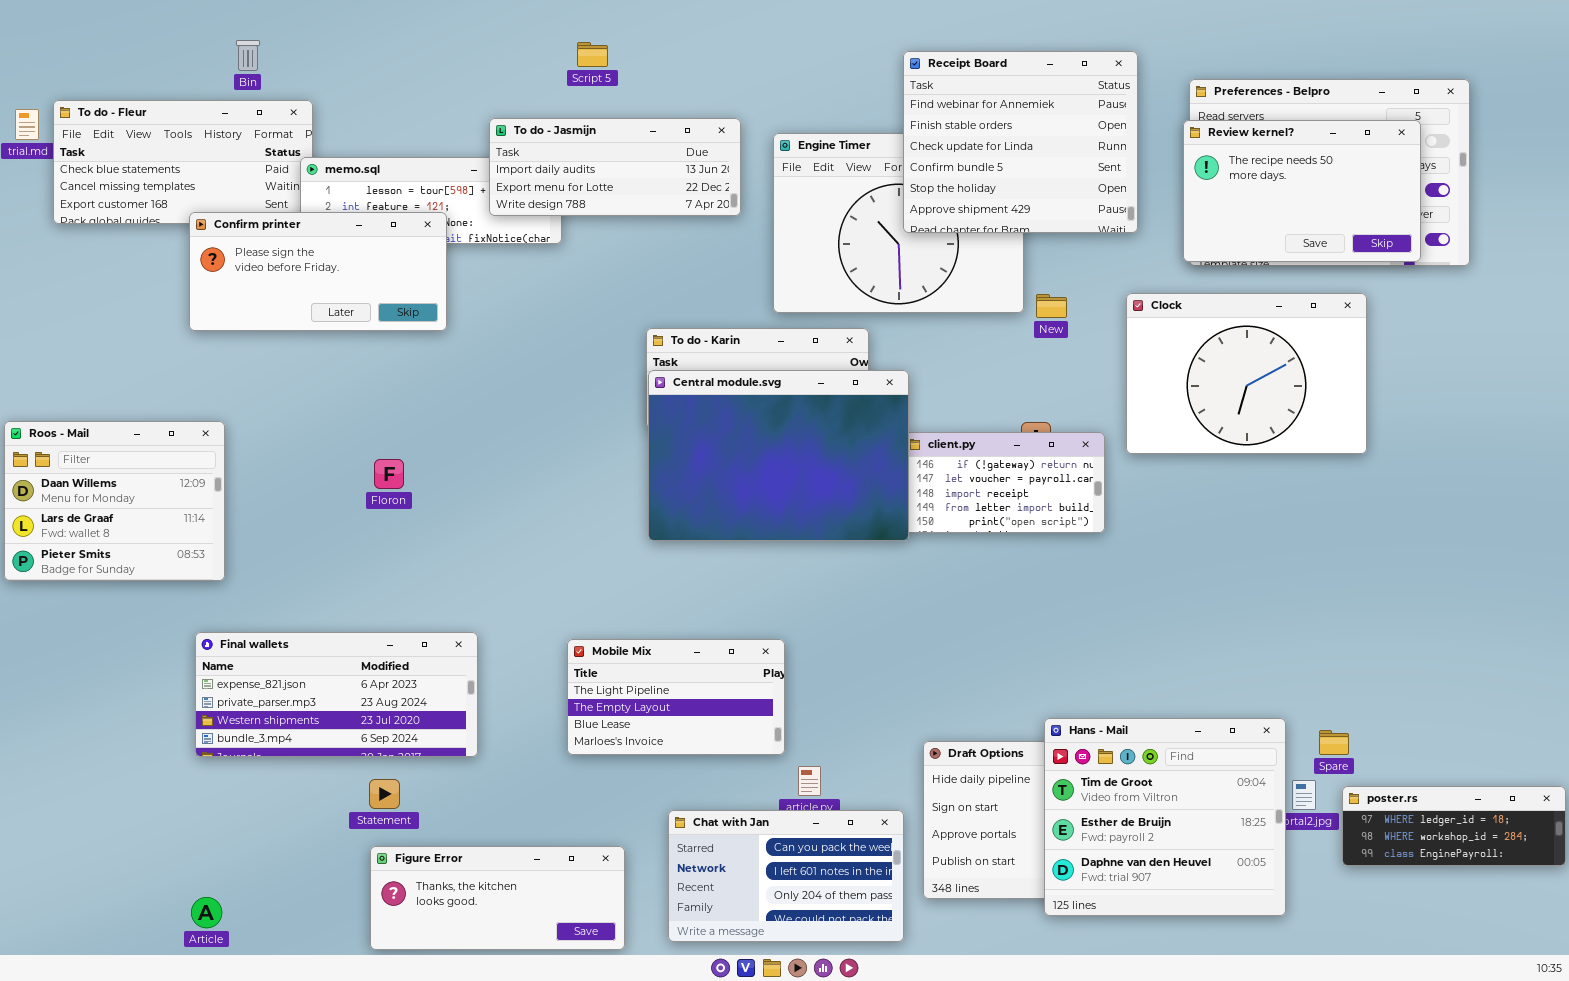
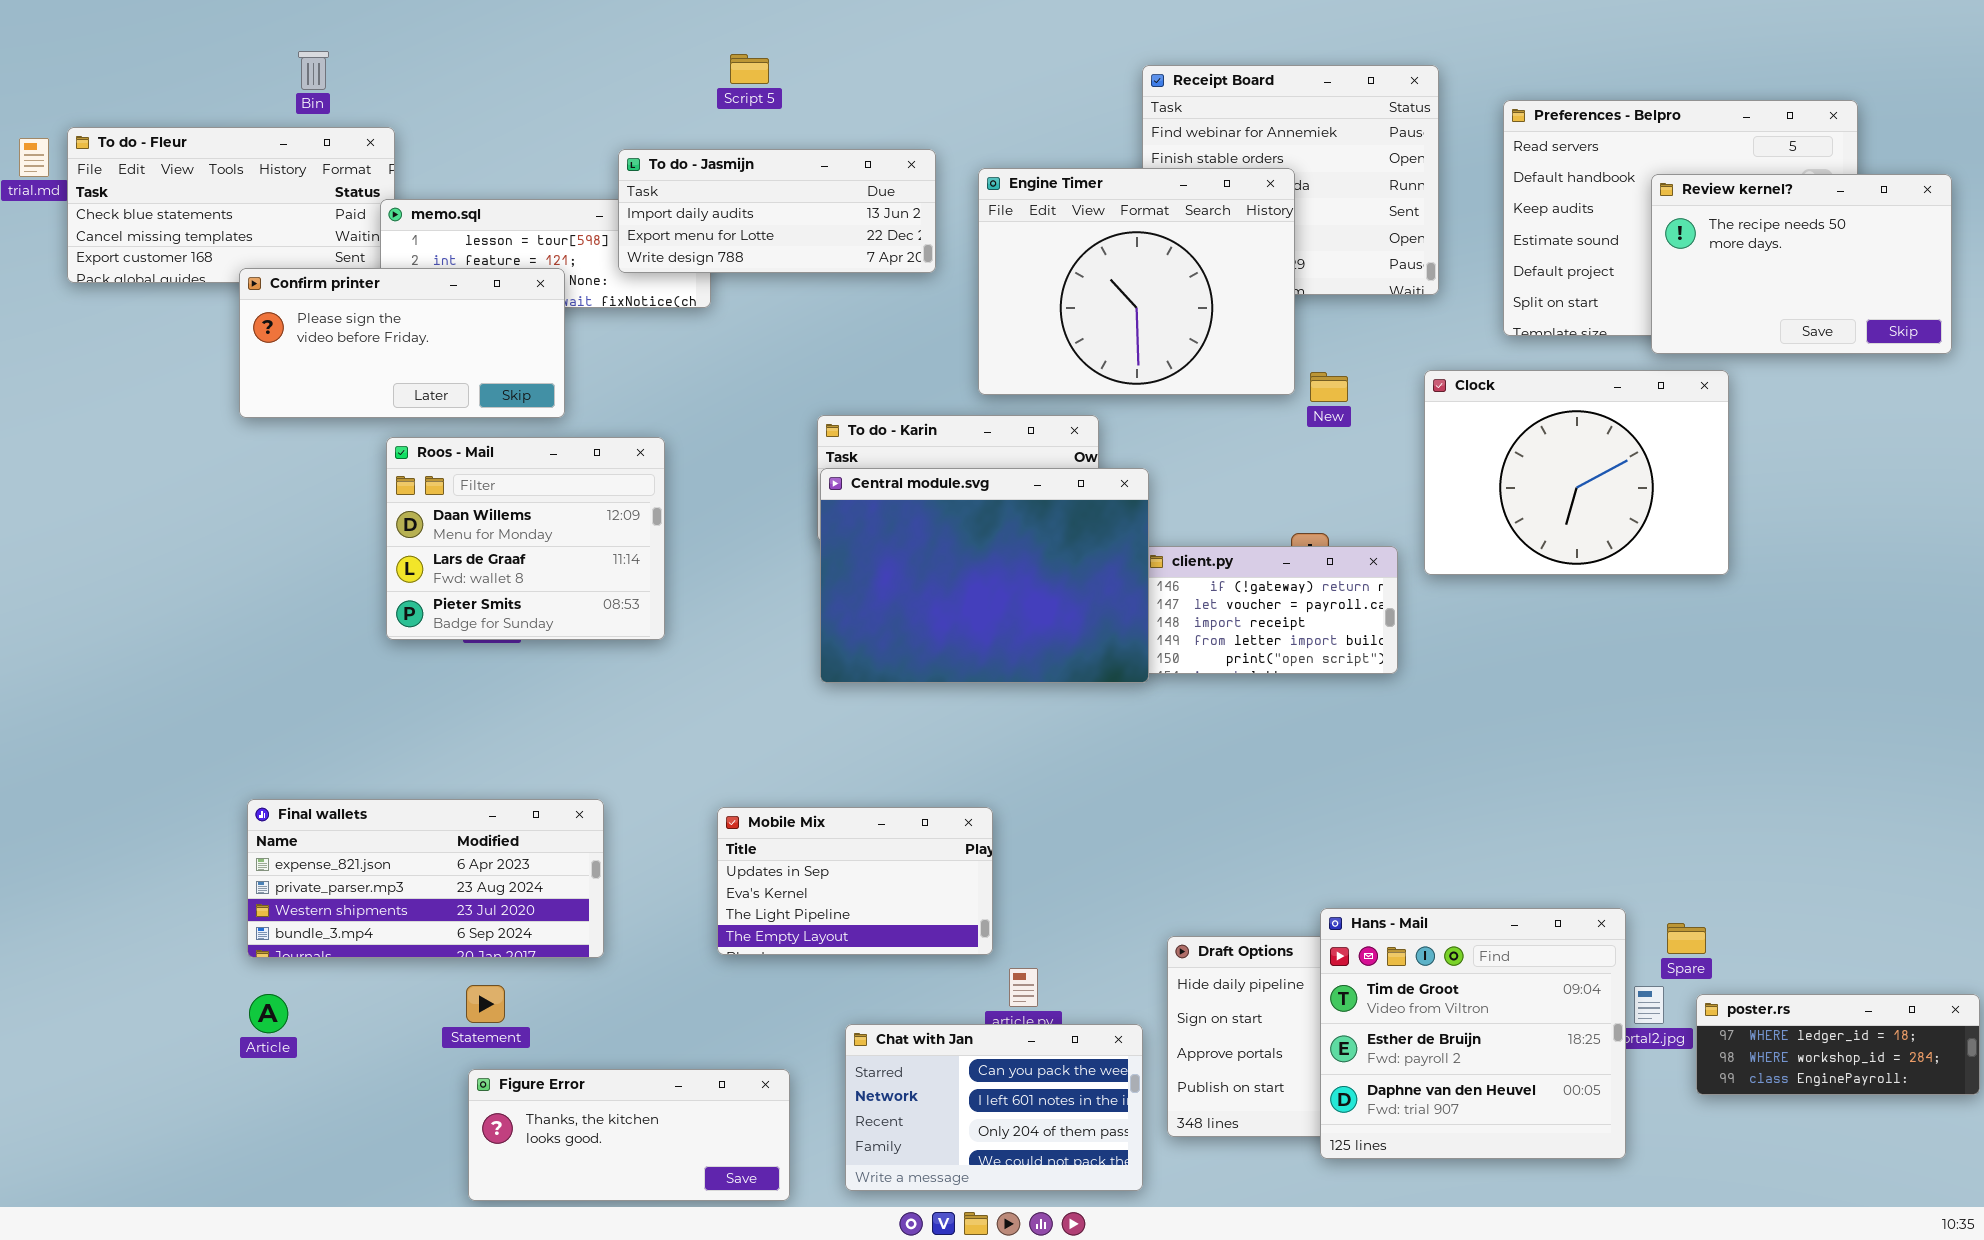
Review kernel?: [1183,120,1421,262] -> [1651,174,1952,354], moved
Engine Timer: [773,133,1024,313] -> [978,168,1295,395], raised
Roos - Mail: [4,421,225,581] -> [386,437,665,640], moved
Mobile Mix: [567,639,785,755] -> [717,807,993,955], scrolled up 2 rows
Article: [191,897,222,928] -> [249,994,288,1033], moved

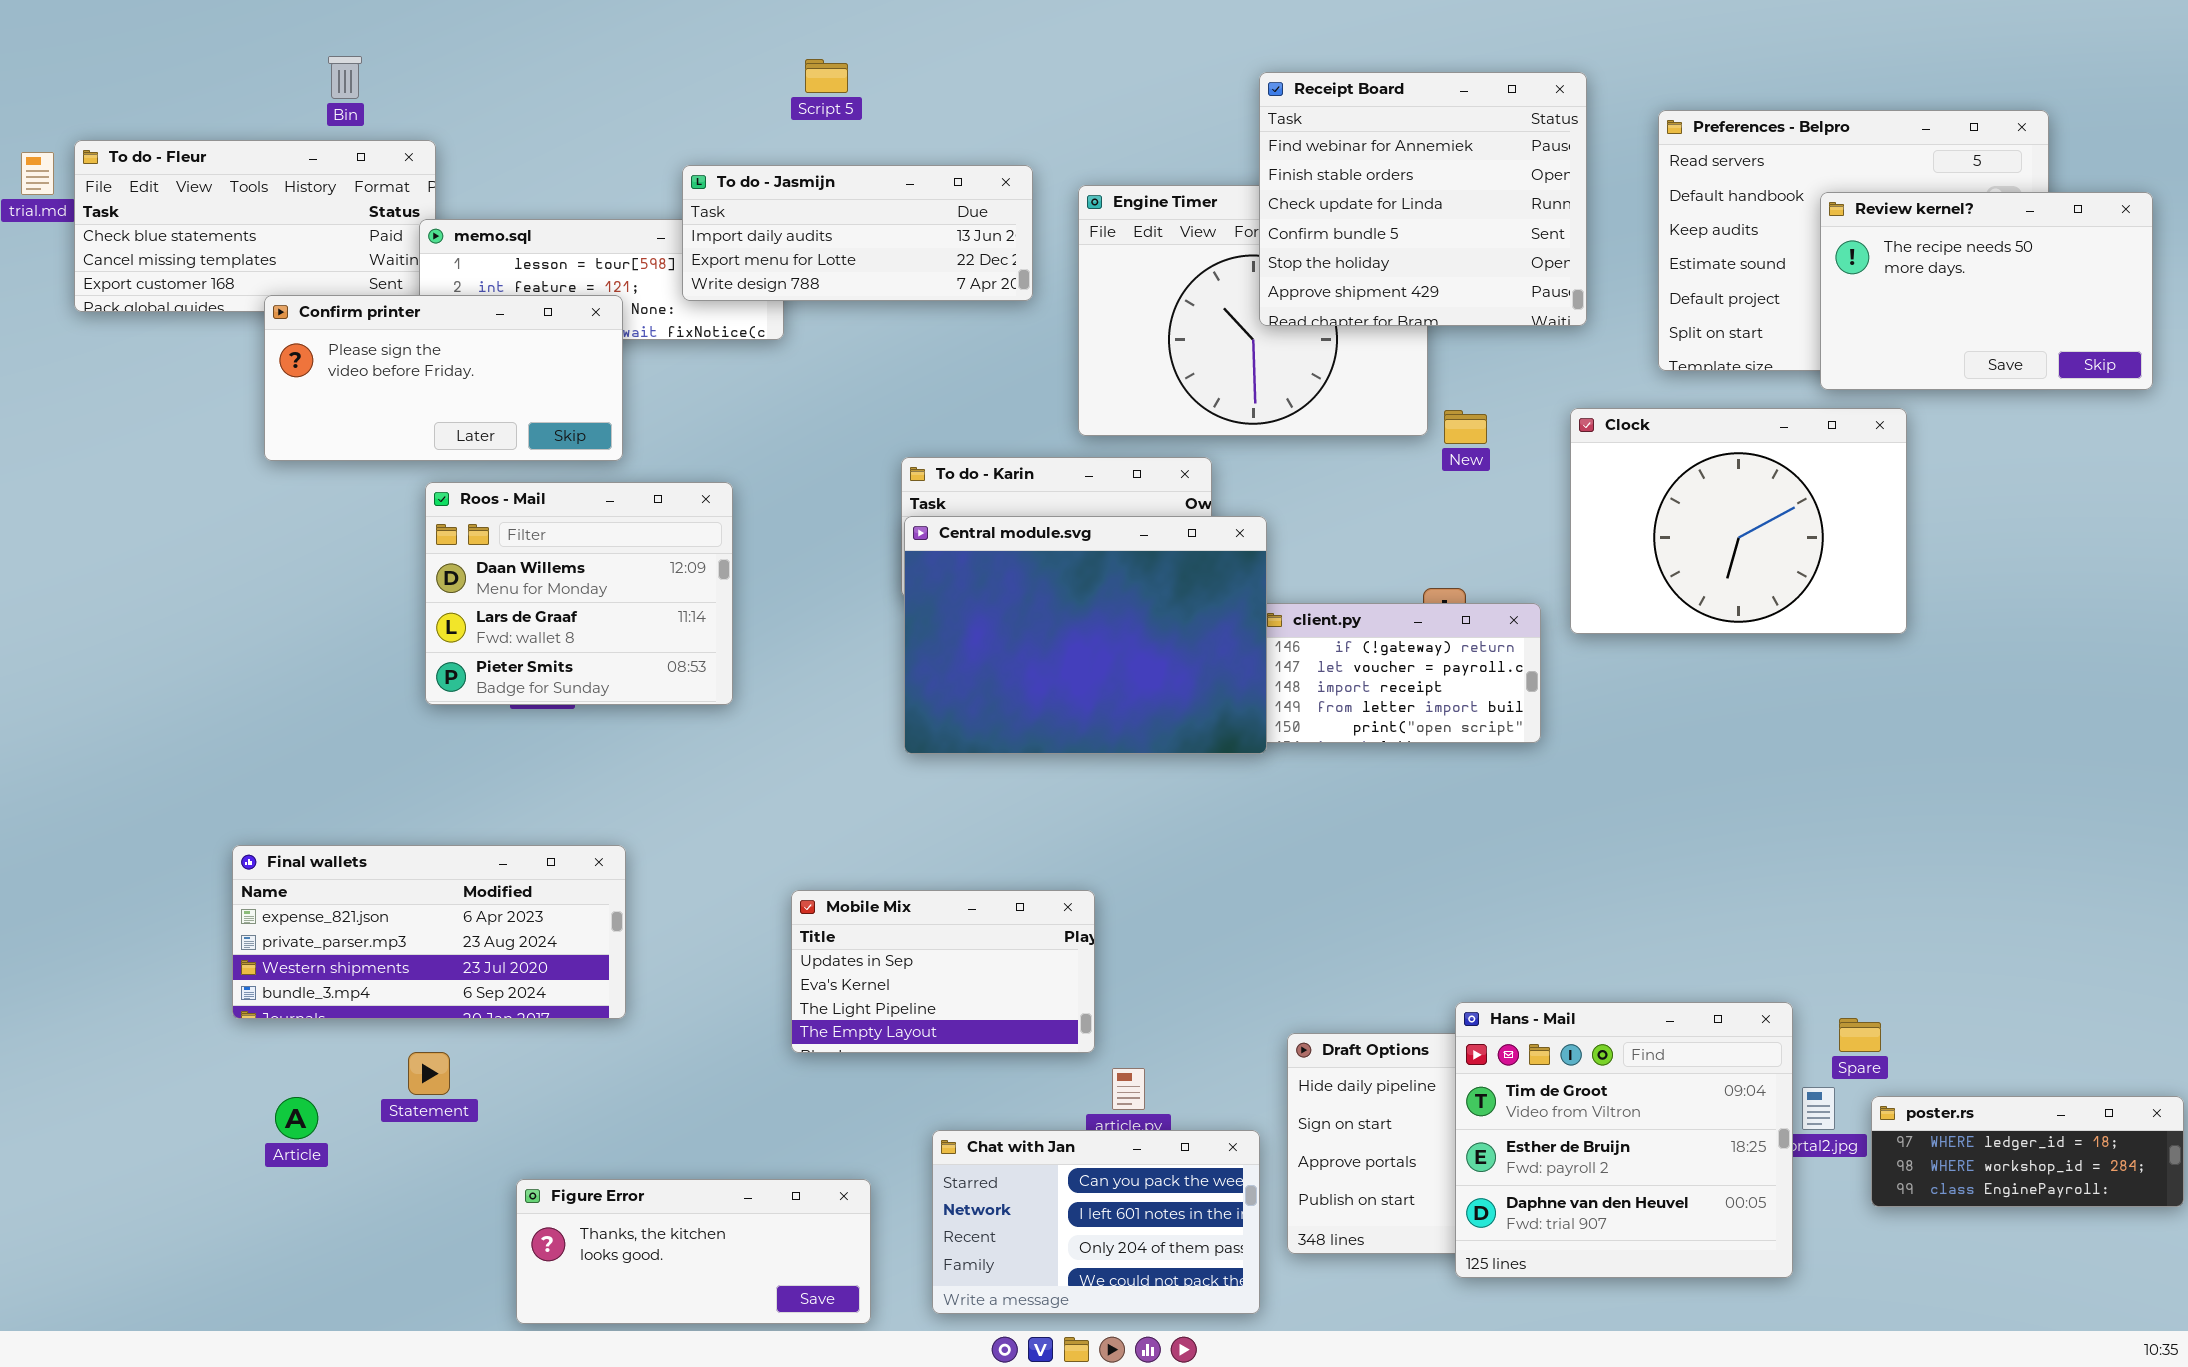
Receipt Board: [1142,65,1439,295] -> [1259,72,1587,326], raised
Final wallets: [247,799,604,958] -> [232,845,626,1019], moved
Statement: [466,985,505,1023] -> [408,1052,450,1095], moved

